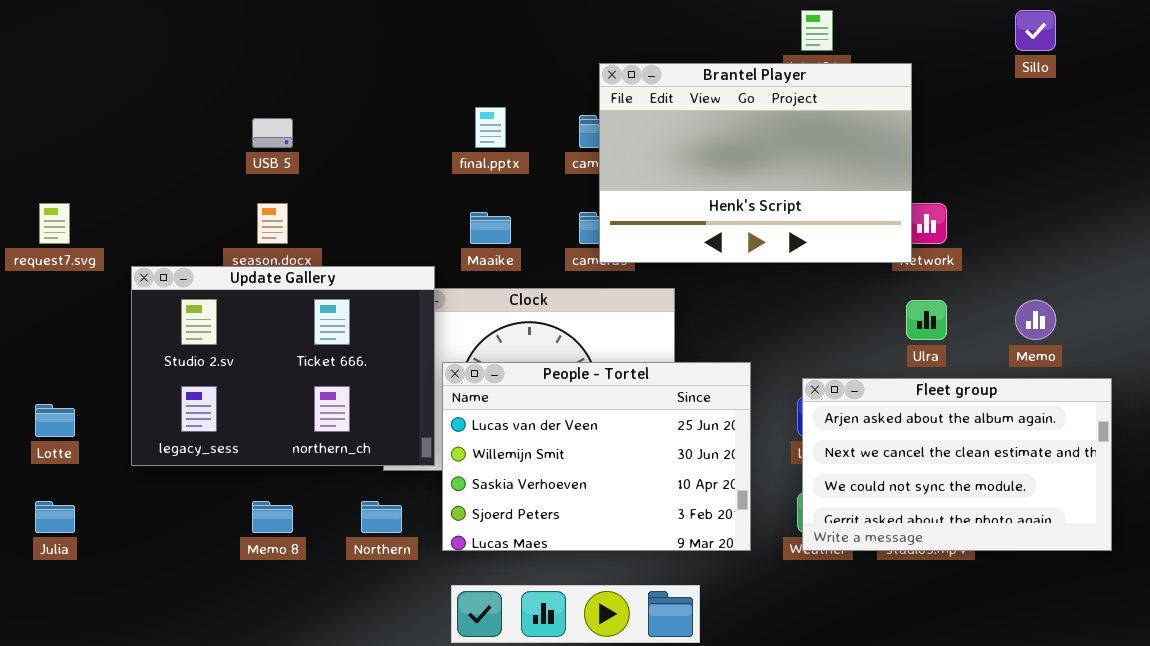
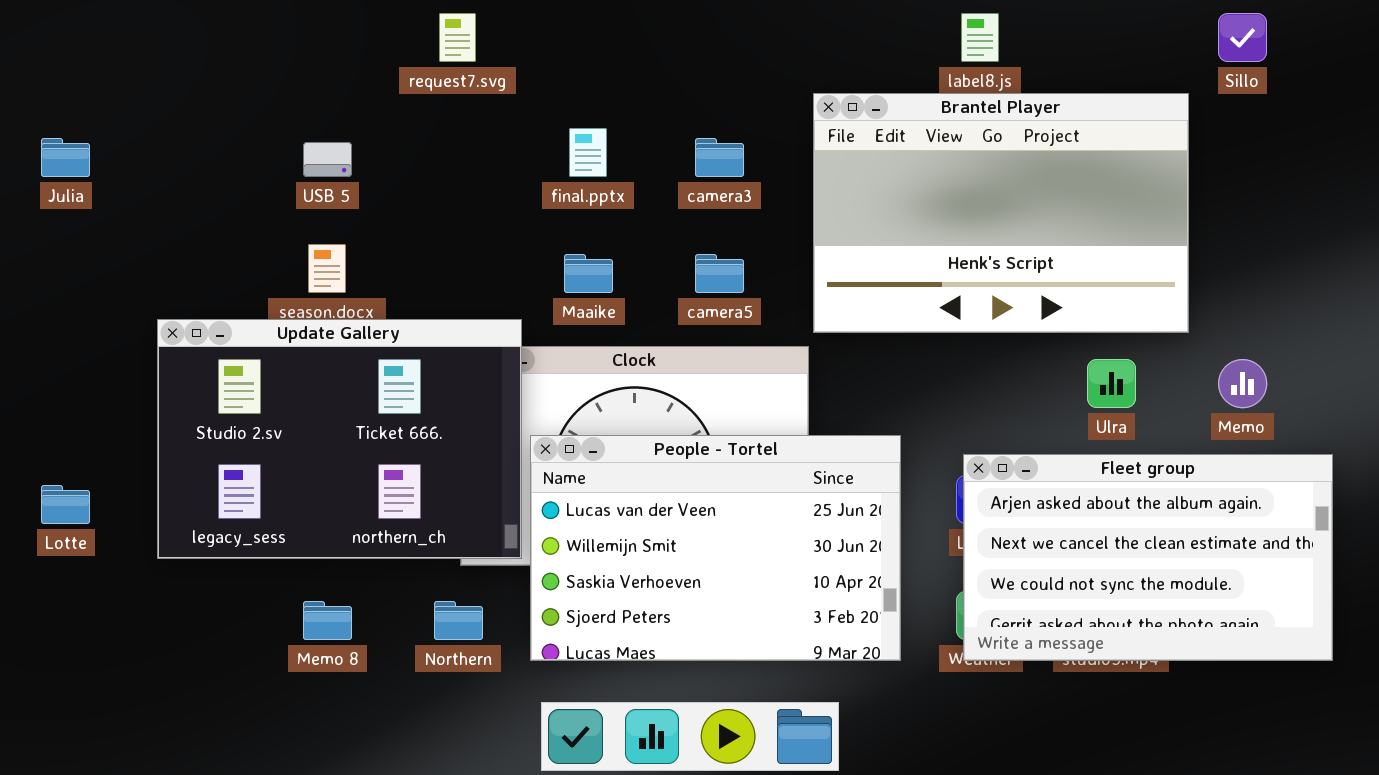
Brantel Player: [599,63,912,263] -> [813,93,1189,333], moved
request7.svg: [39,203,70,244] -> [439,13,476,62], moved
Julia: [35,501,75,533] -> [41,138,90,177], moved

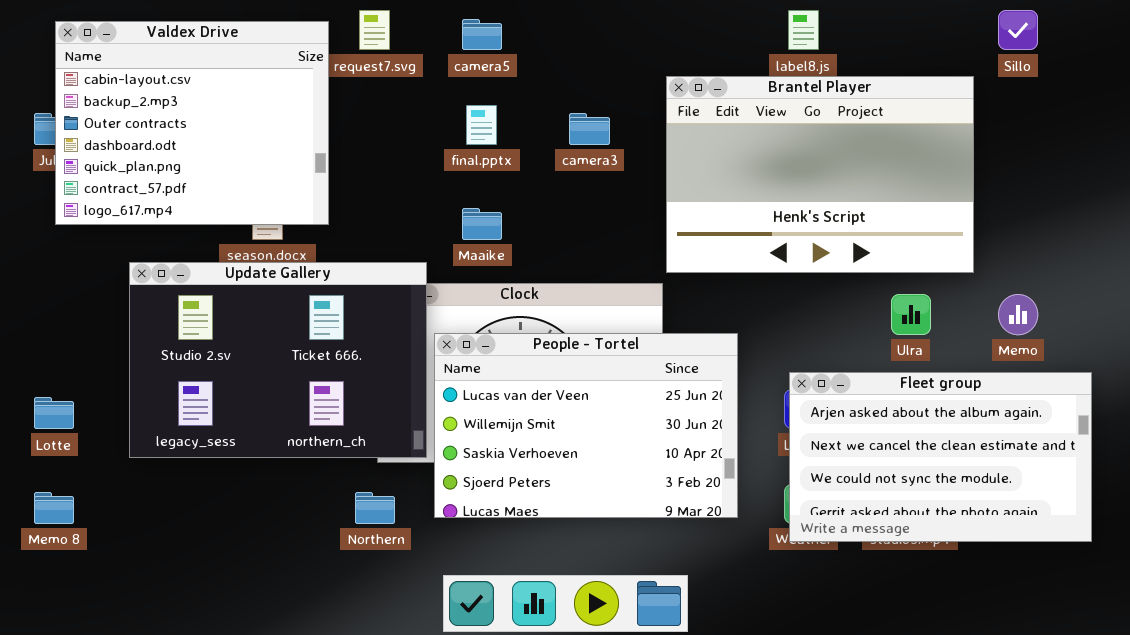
Valdex Drive: none -> [55,21,329,225], opened
camera5: [695,254,744,293] -> [462,19,502,50], moved
People - Tortel: [530,435,901,661] -> [434,333,738,518], moved
Memo 8: [303,601,352,640] -> [34,492,74,524], moved

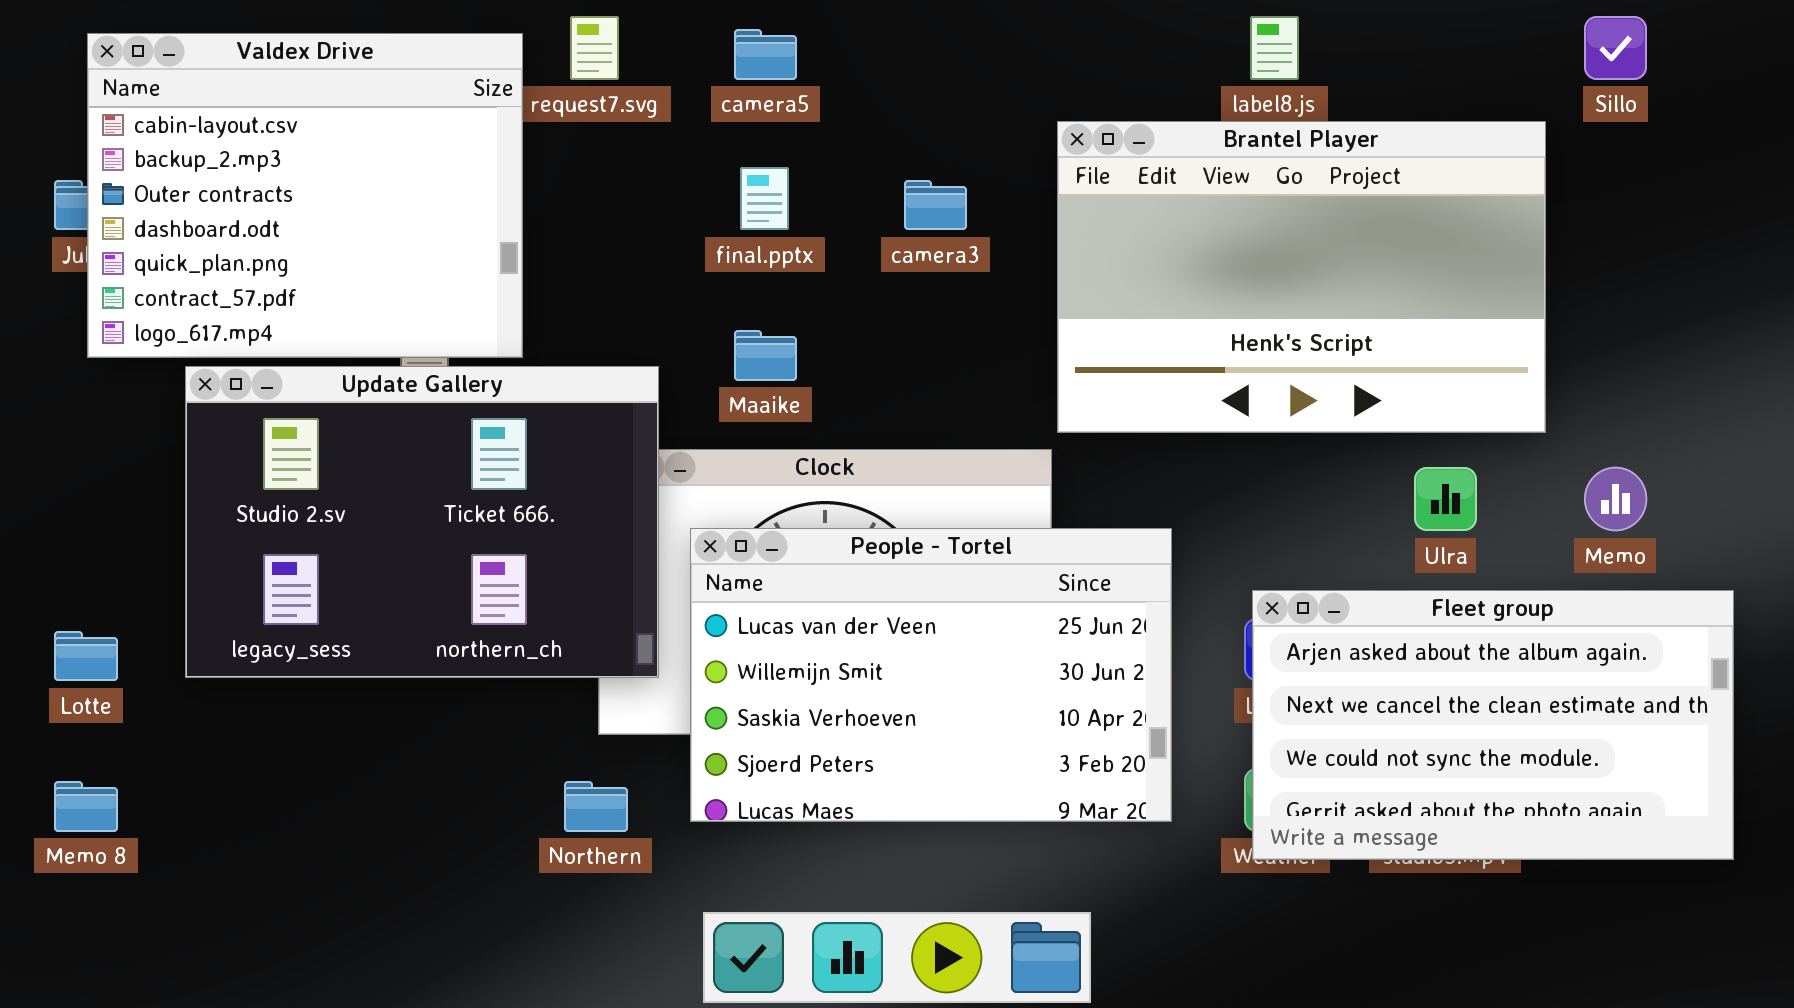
Update Gallery: [129,262,427,458] -> [185,366,659,678], moved

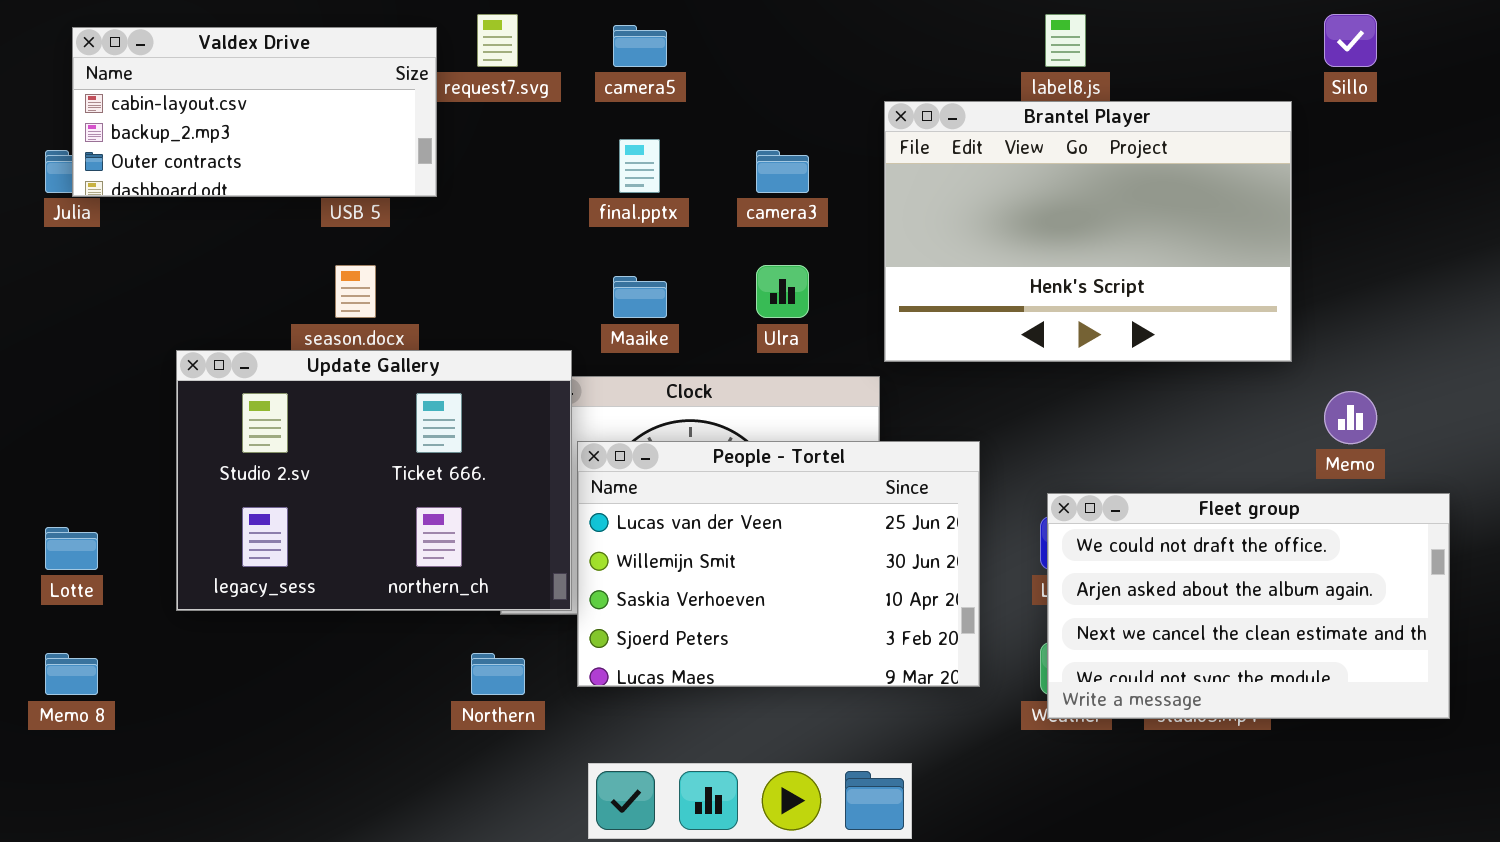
Valdex Drive: [87,33,523,358] -> [72,27,437,197], resized
Update Gallery: [185,366,659,678] -> [176,350,572,611], moved
Ulra: [1414,467,1477,531] -> [756,265,809,318], moved
Fleet group: [1252,590,1734,860] -> [1047,493,1450,719], scrolled up 1 row

